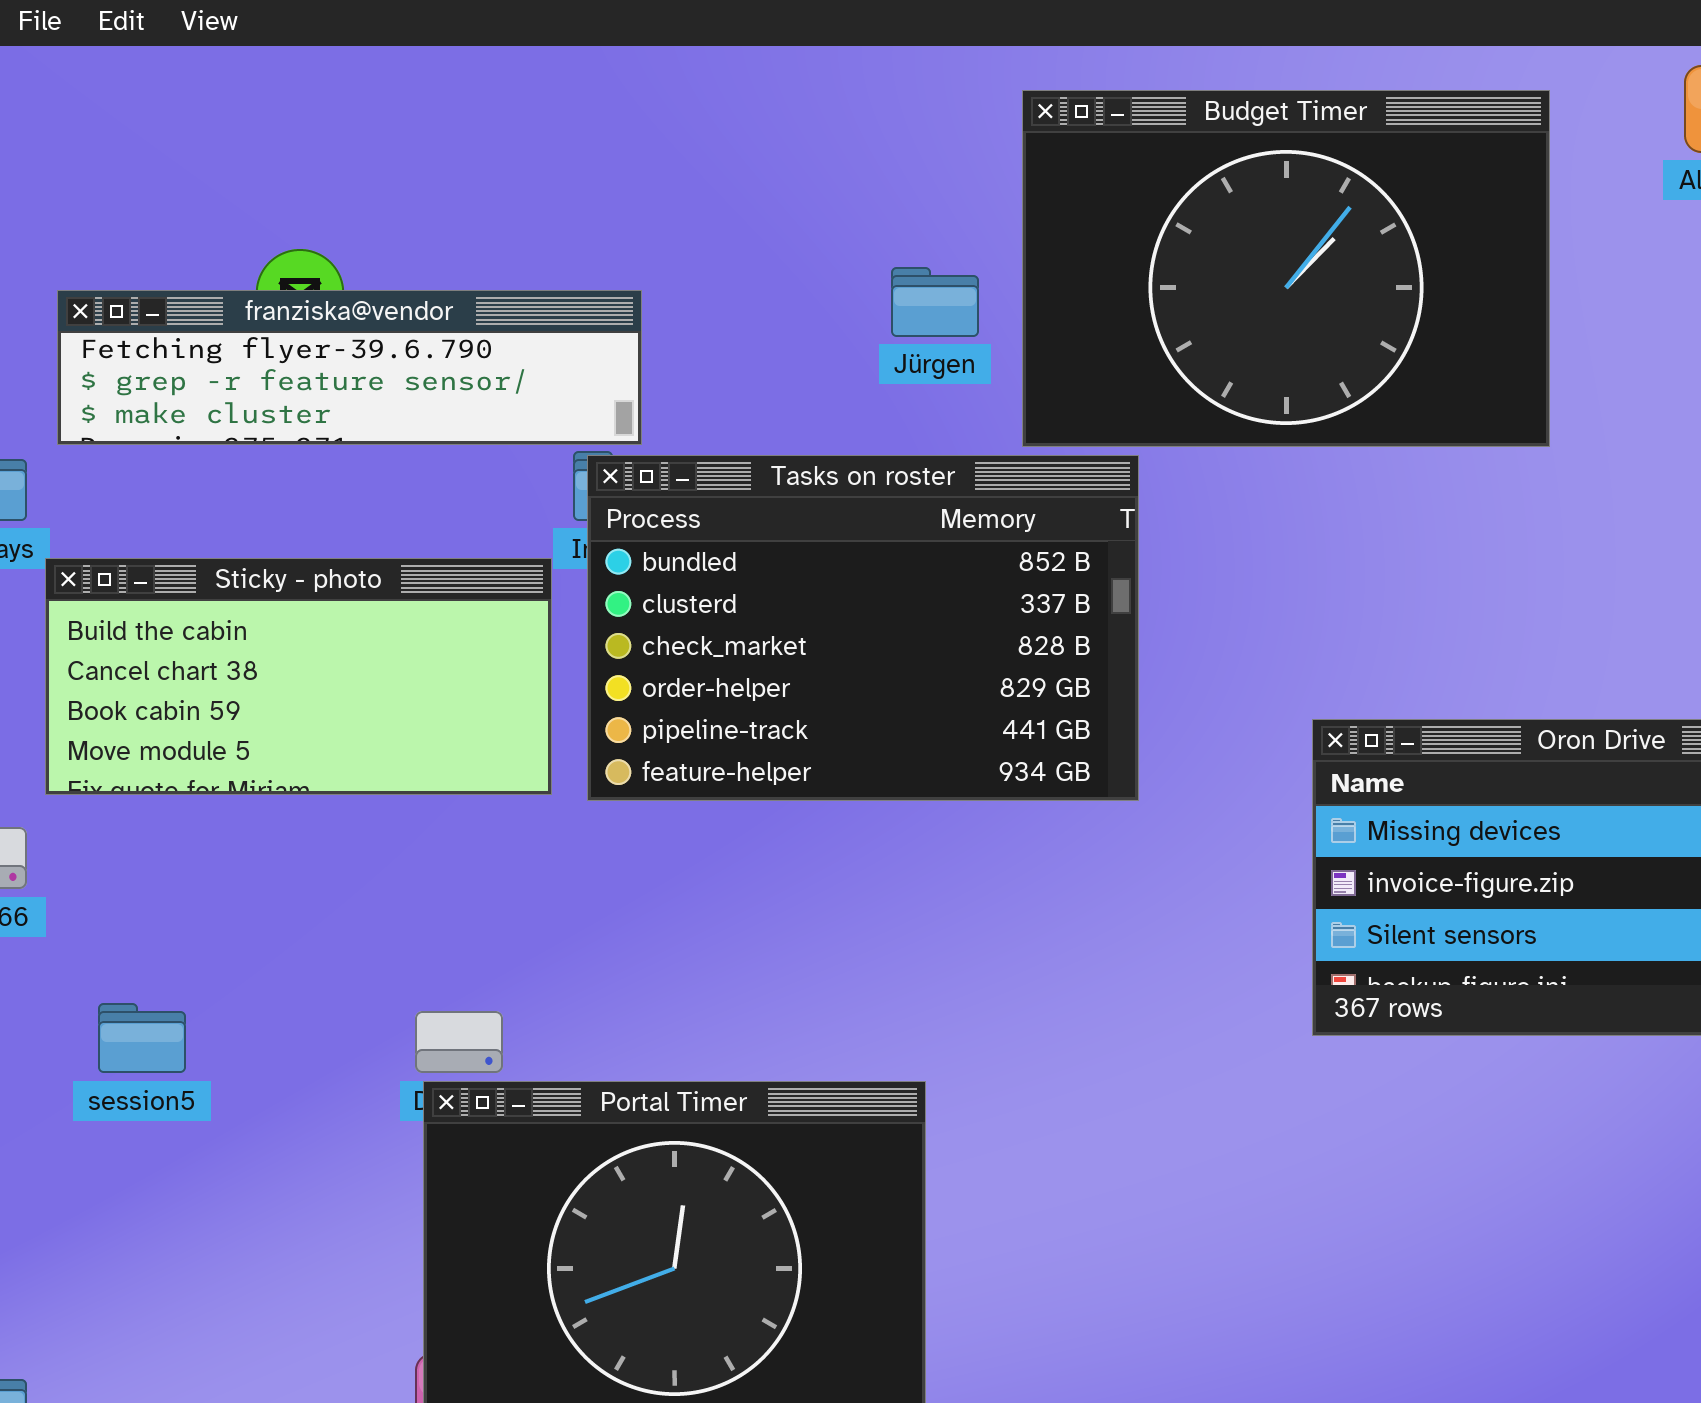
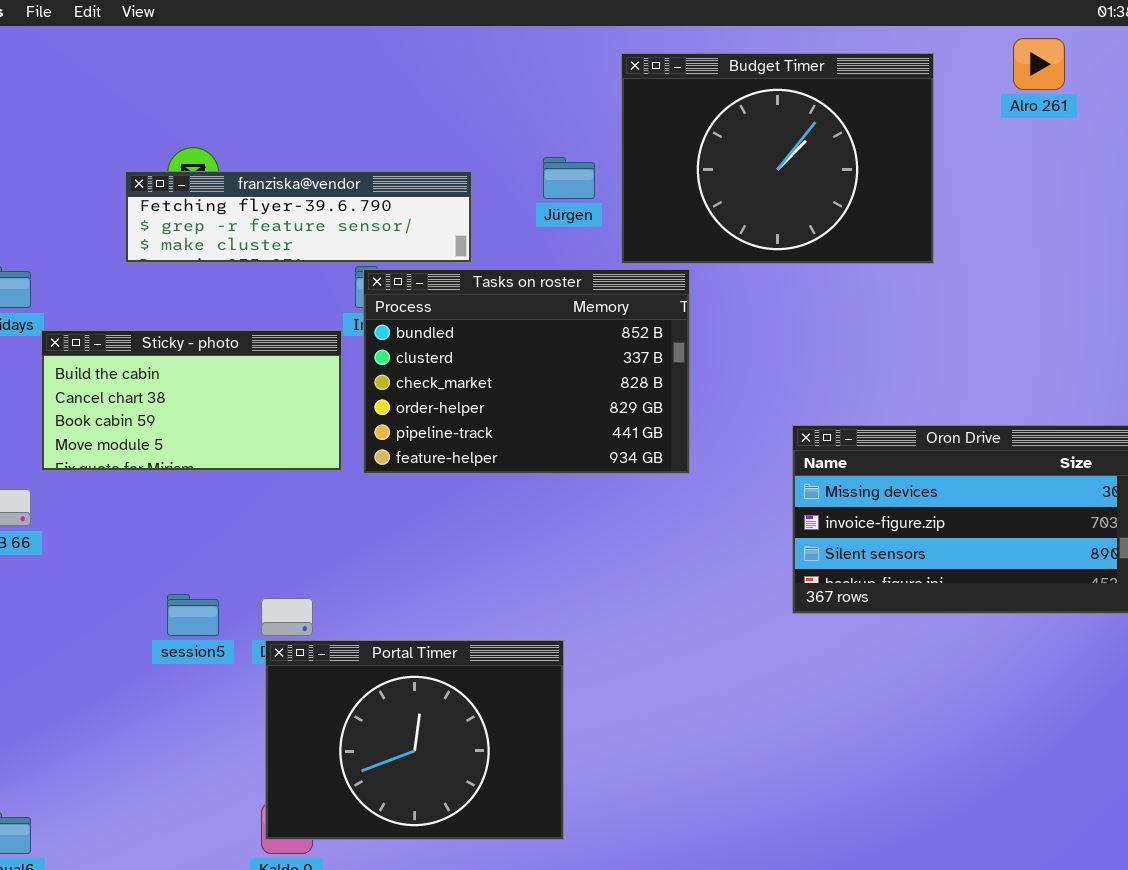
franziska@vendor: [57,290,642,445] -> [125,171,472,263], moved
session5: [98,1003,186,1073] -> [167,594,219,636], moved

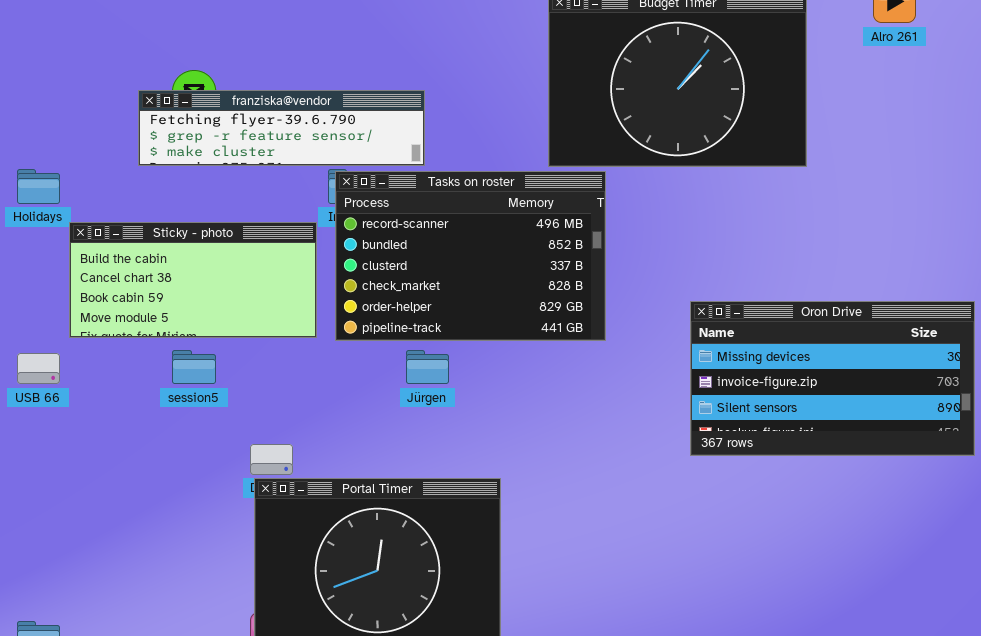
Jürgen: [543,157,595,199] -> [406,350,449,384], moved
Tasks on roster: [363,269,690,474] -> [335,171,606,341], scrolled up 1 row
session5: [167,594,219,636] -> [172,350,216,384], moved

